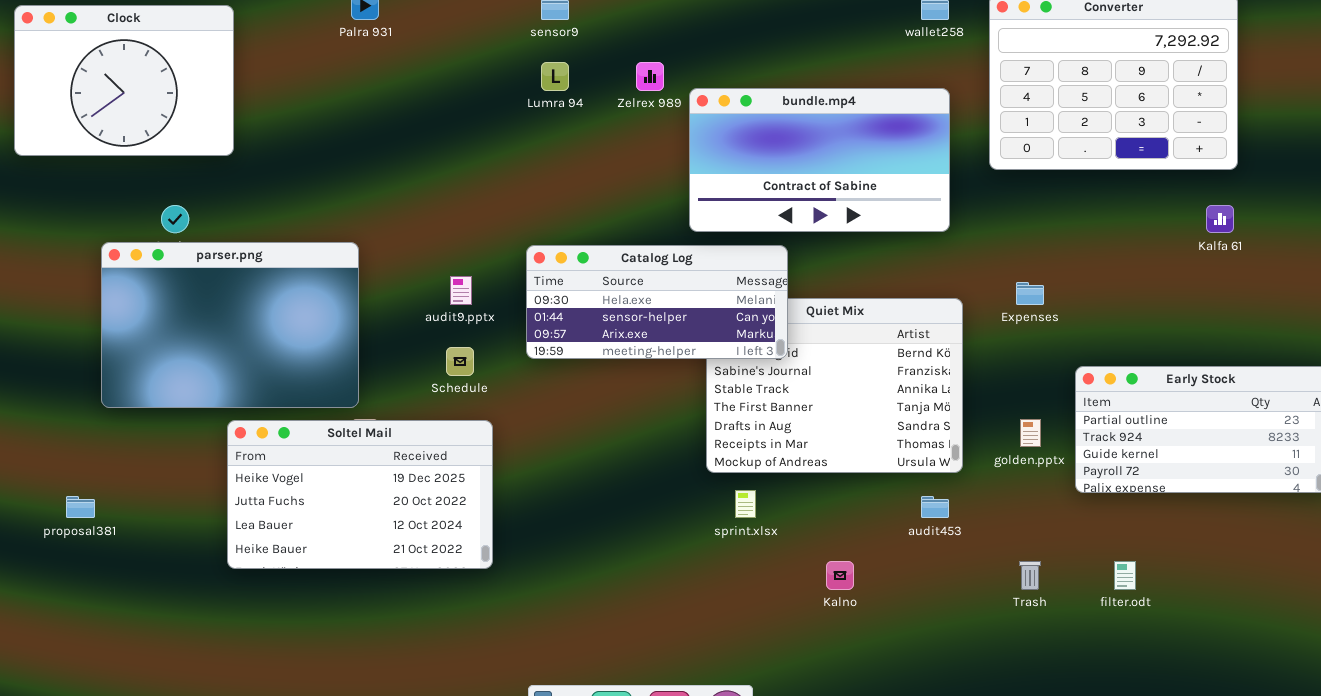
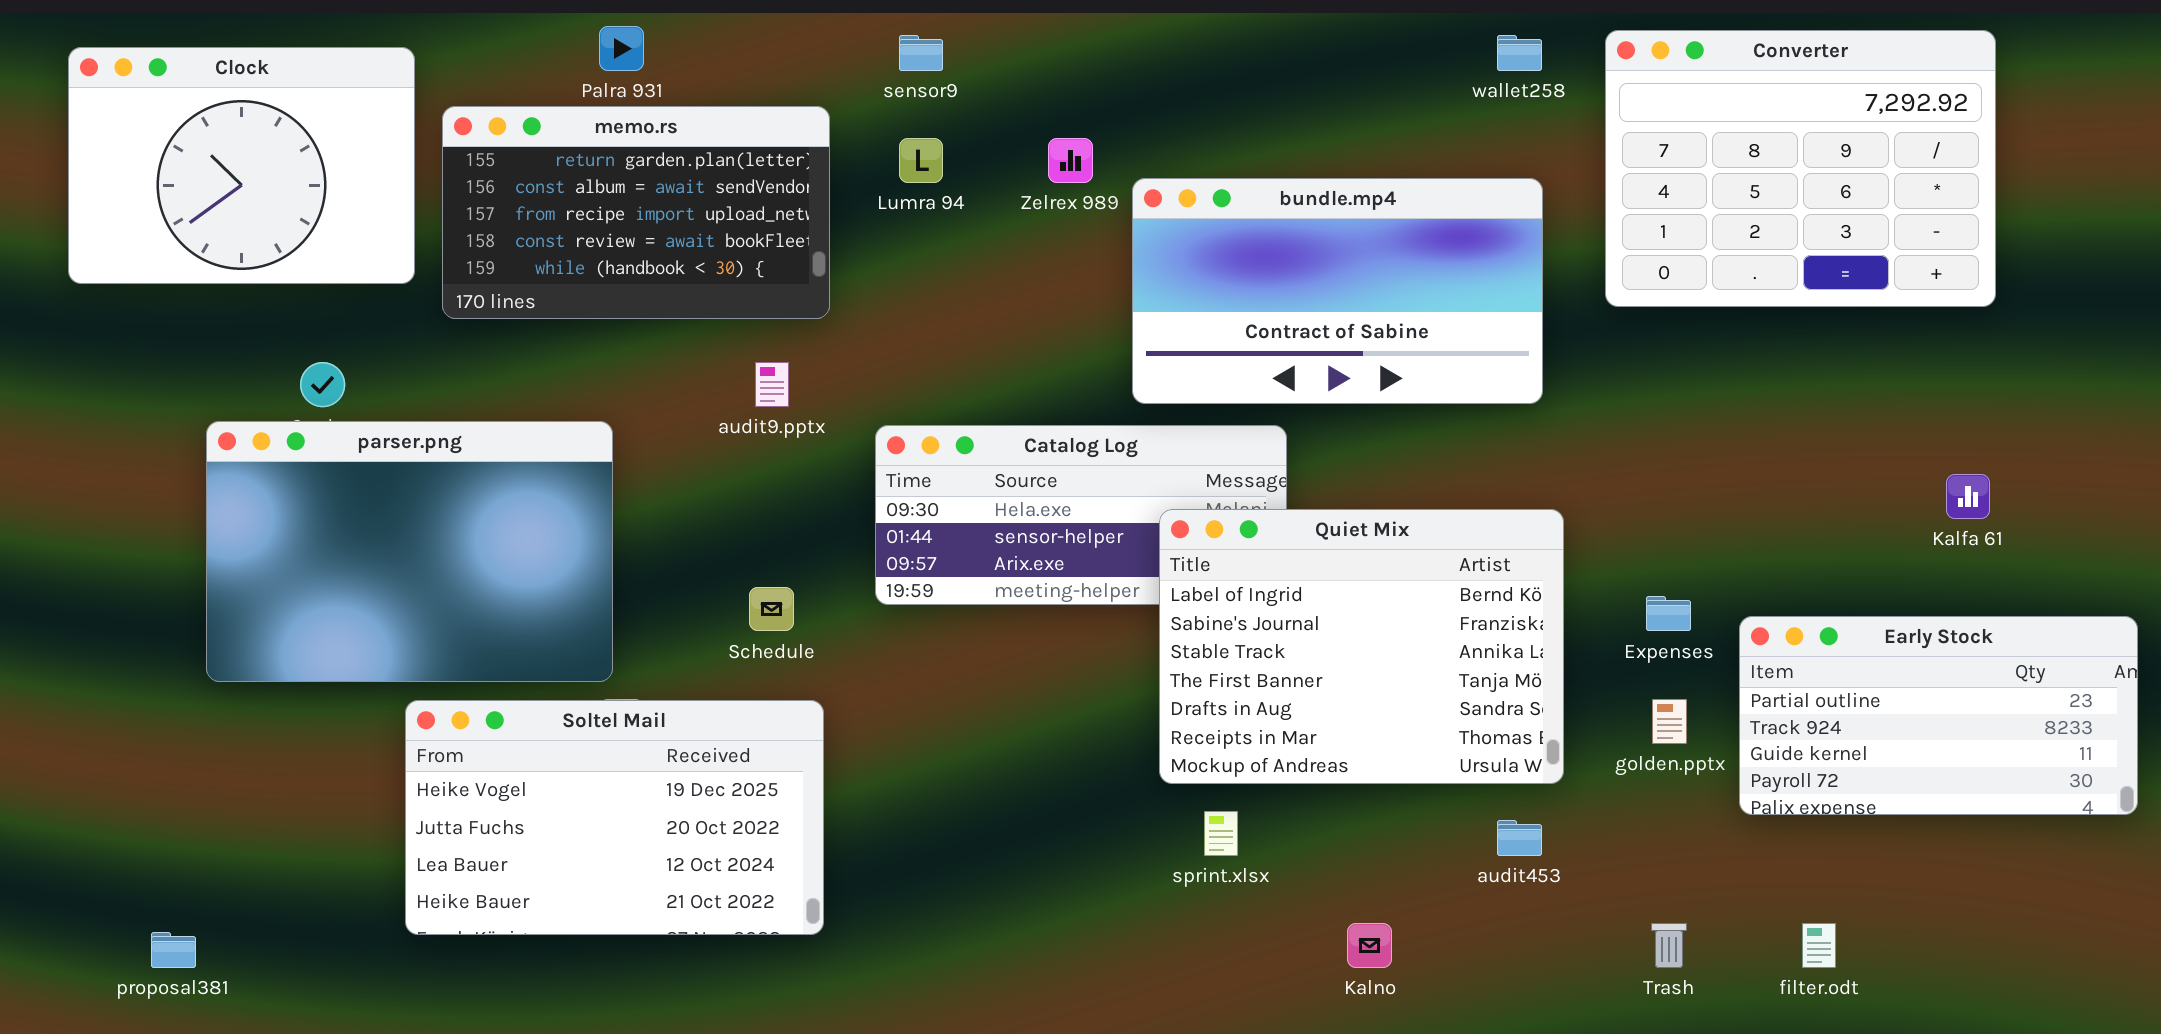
memo.rs: none -> [442,106,830,319], opened
Kalfa 61: [1206,205,1234,233] -> [1946,474,1990,519], moved
audit9.pptx: [450,276,472,305] -> [755,362,789,407], moved
Expenses: [1016,282,1044,305] -> [1646,596,1691,631], moved
Quiet Mix: [706,298,963,473] -> [1159,509,1564,784], raised
proposal381: [66,496,95,518] -> [151,932,196,968], moved

